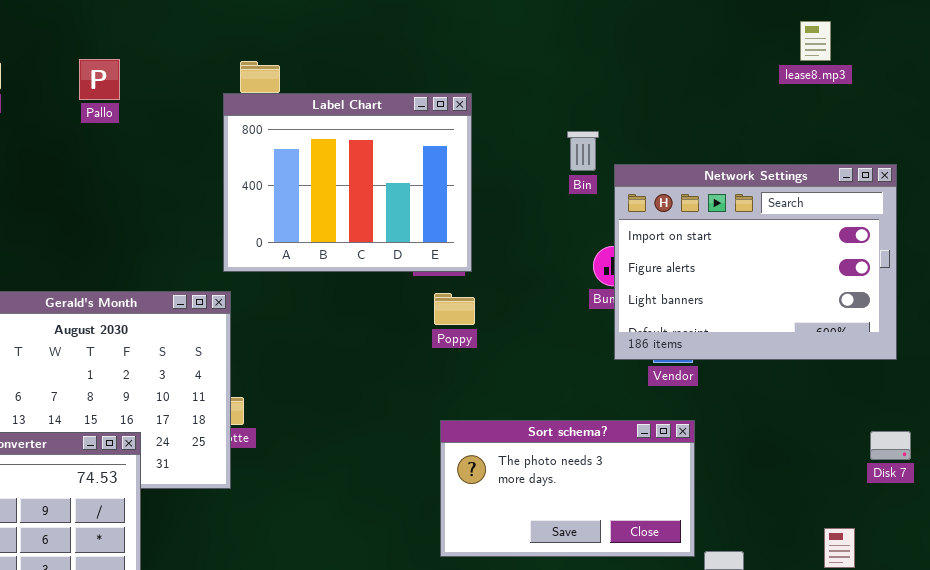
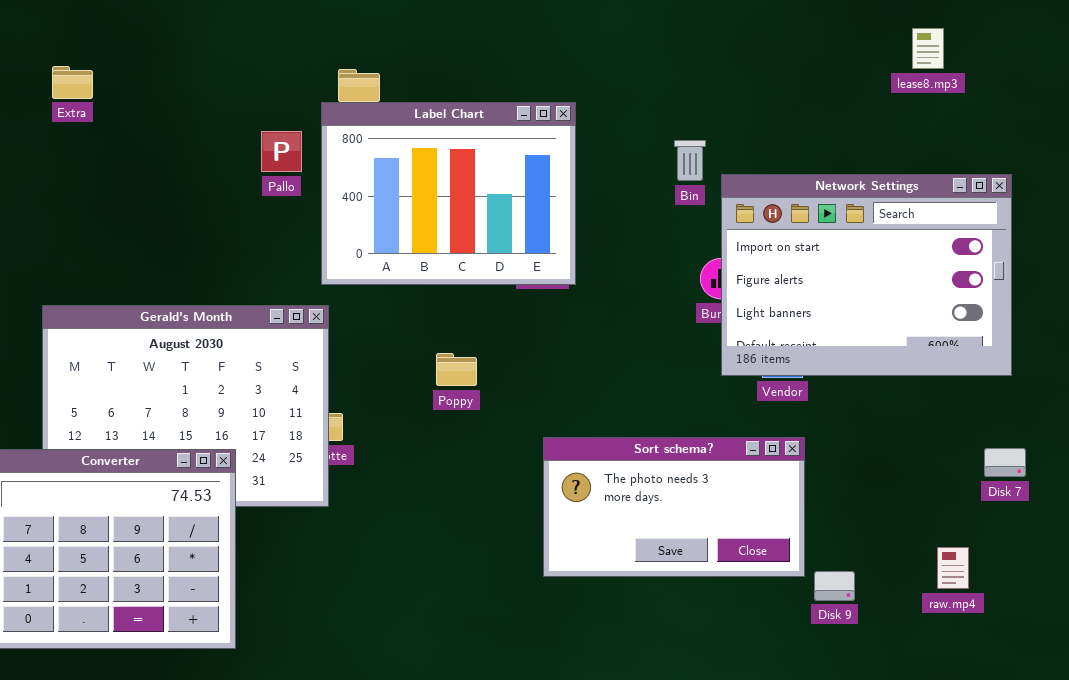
Pallo: [79,59,120,100] -> [261,131,302,172], moved
Poppy: [434,293,475,325] -> [436,353,477,386], moved

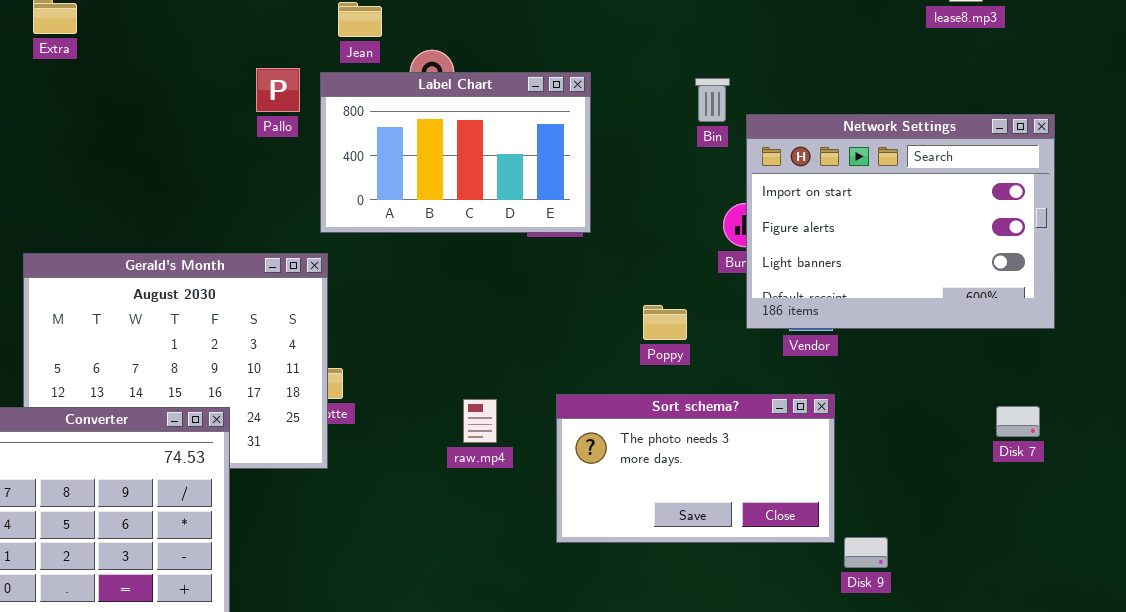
Label Chart: [321,102,576,285] -> [320,72,591,233], resized
Poppy: [436,353,477,386] -> [643,305,687,340], moved
Disk 7: [984,448,1026,477] -> [996,406,1040,437], moved
raw.mp4: [937,547,969,589] -> [463,399,497,443], moved

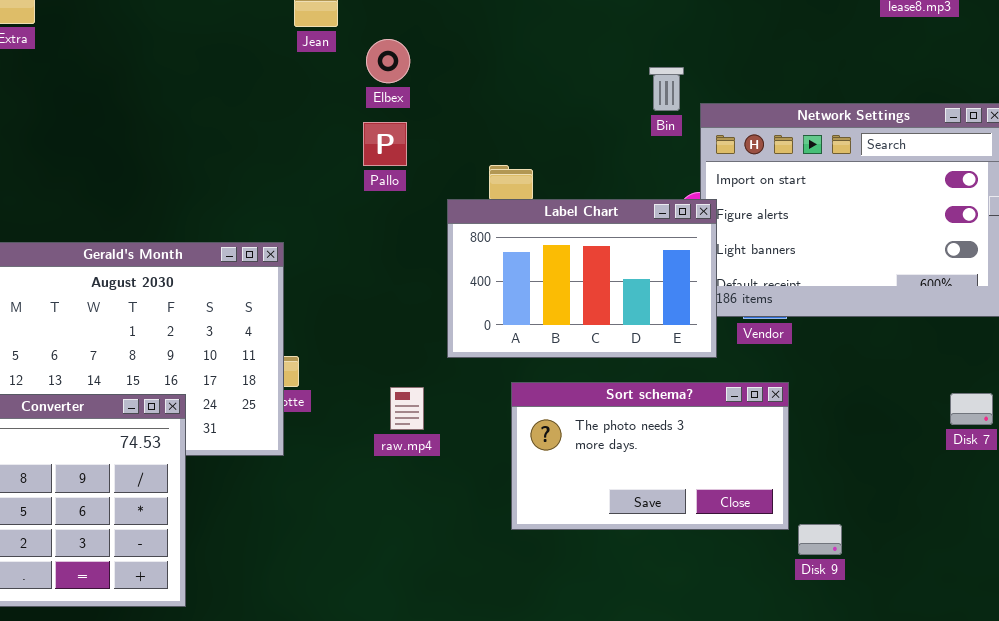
Pallo: [256,68,300,112] -> [363,122,407,166], moved
Label Chart: [320,72,591,233] -> [447,199,717,358], moved
raw.mp4: [463,399,497,443] -> [390,387,424,430], moved

